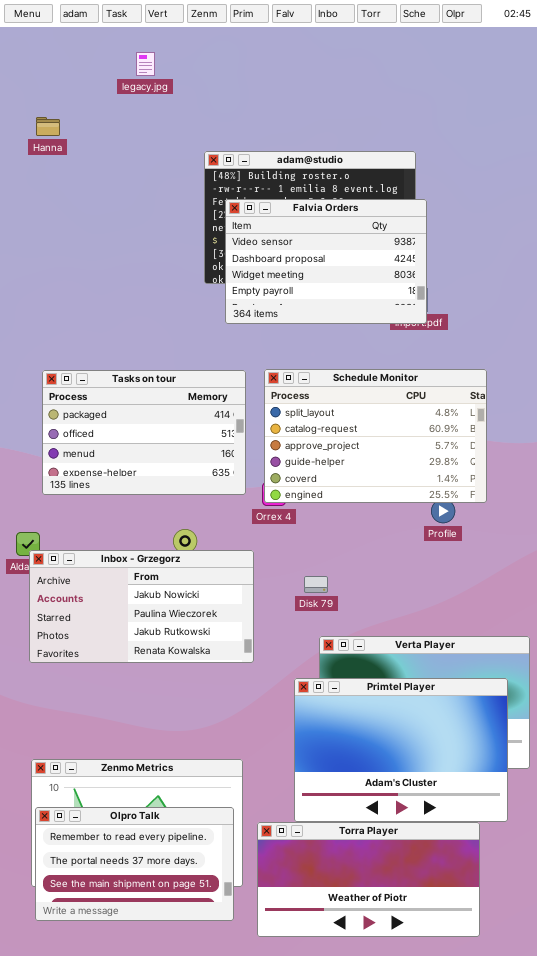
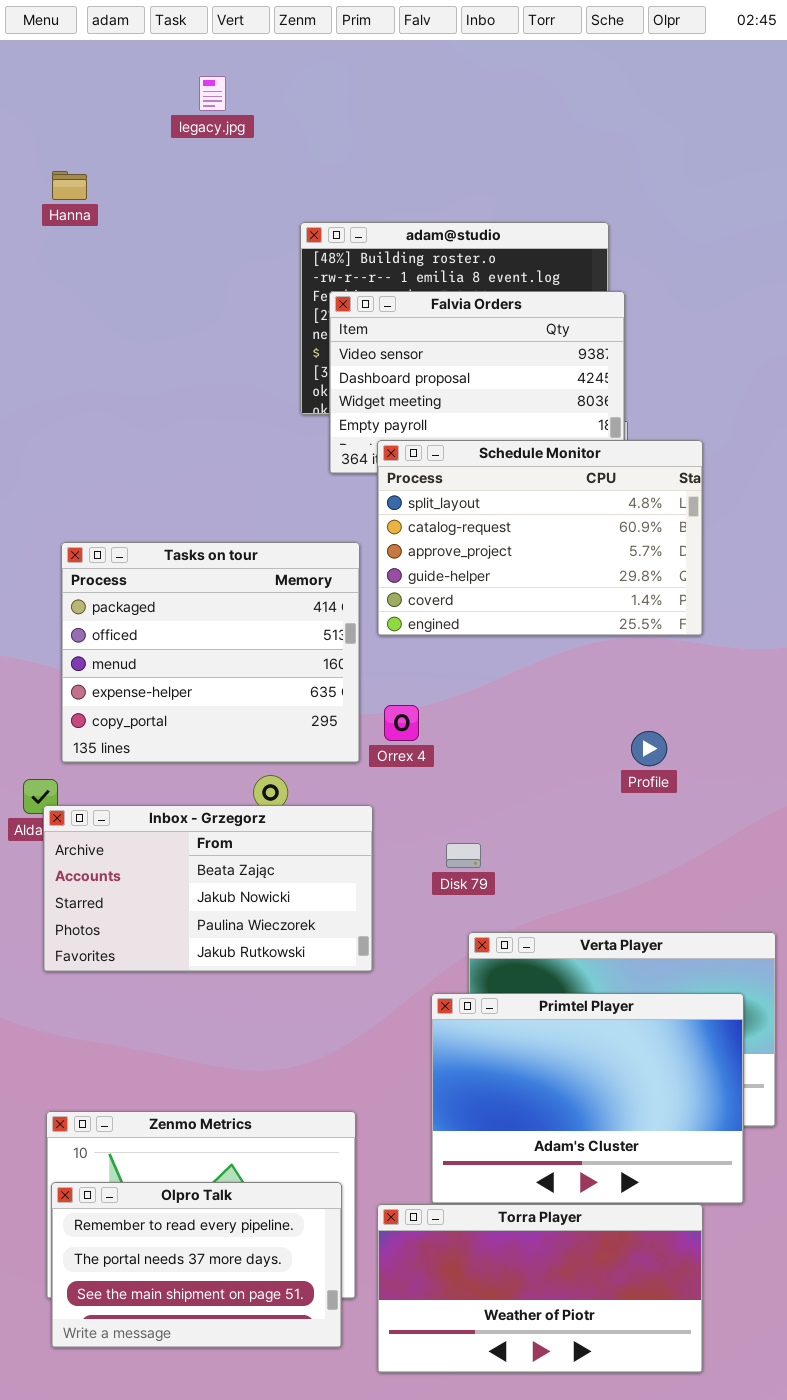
Schedule Monitor: [264,369,487,503] -> [377,440,703,636], moved
Tasks on tour: [42,370,246,495] -> [61,542,360,763], resized
Inbox - Grzegorz: [29,550,254,663] -> [43,805,373,972], scrolled up 1 row

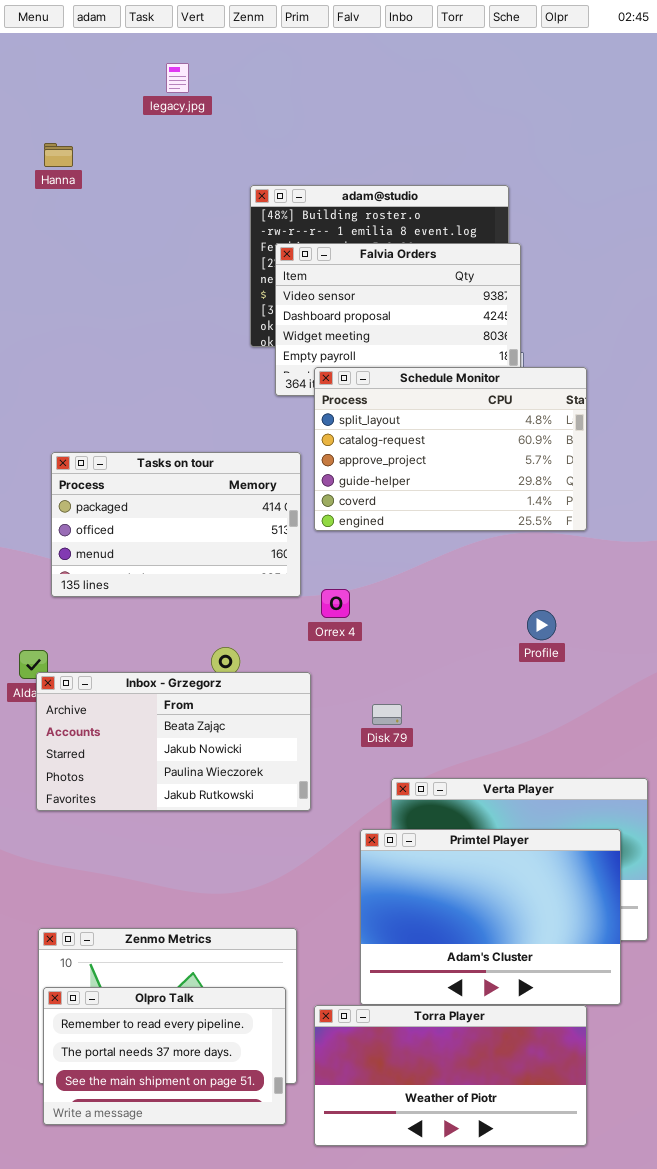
Tasks on tour: [61,542,360,763] -> [51,452,301,597], resized

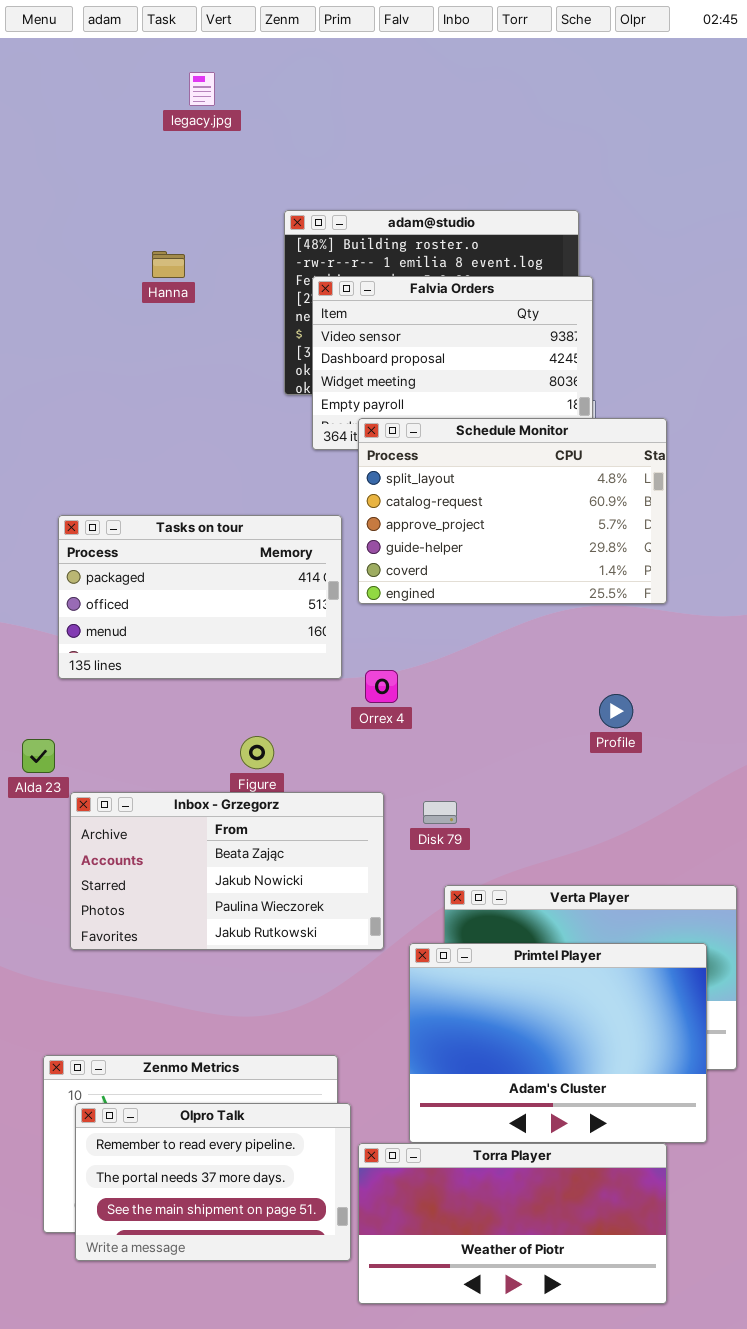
Hanna: [44,143,73,167] -> [152,251,185,278], moved
Inbox - Grzegorz: [36,672,311,811] -> [70,792,384,950], moved
Olpro Talk: [43,987,286,1125] -> [75,1103,351,1261], moved

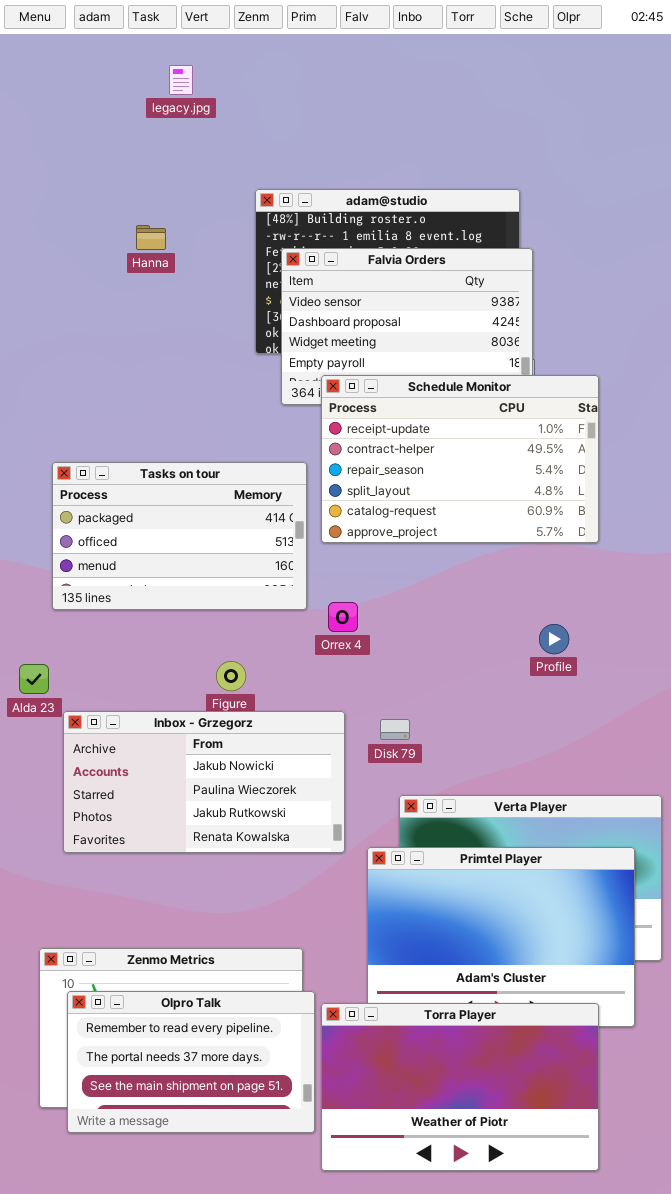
Schedule Monitor: [358,418,667,604] -> [321,375,599,543], scrolled up 3 rows
Inbox - Grzegorz: [70,792,384,950] -> [63,711,345,853], scrolled down 1 row
Torra Player: [358,1143,667,1304] -> [321,1003,599,1171], resized

